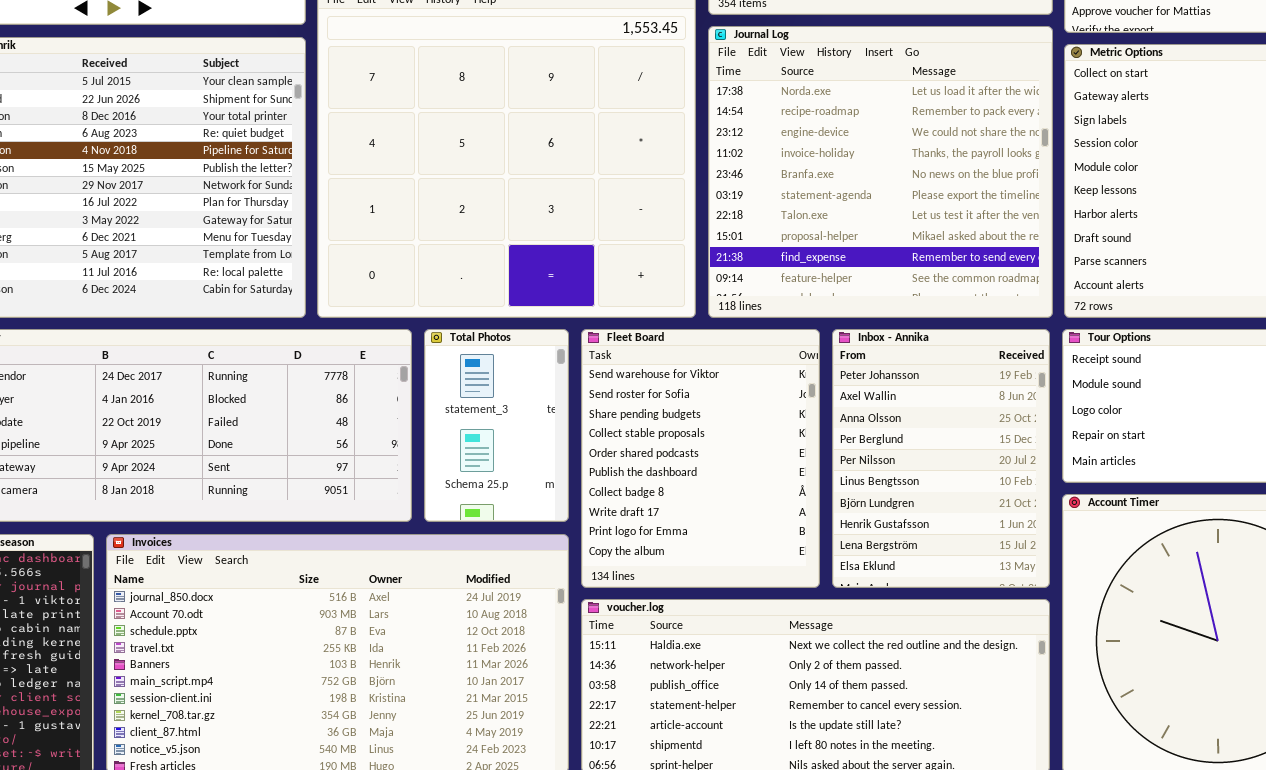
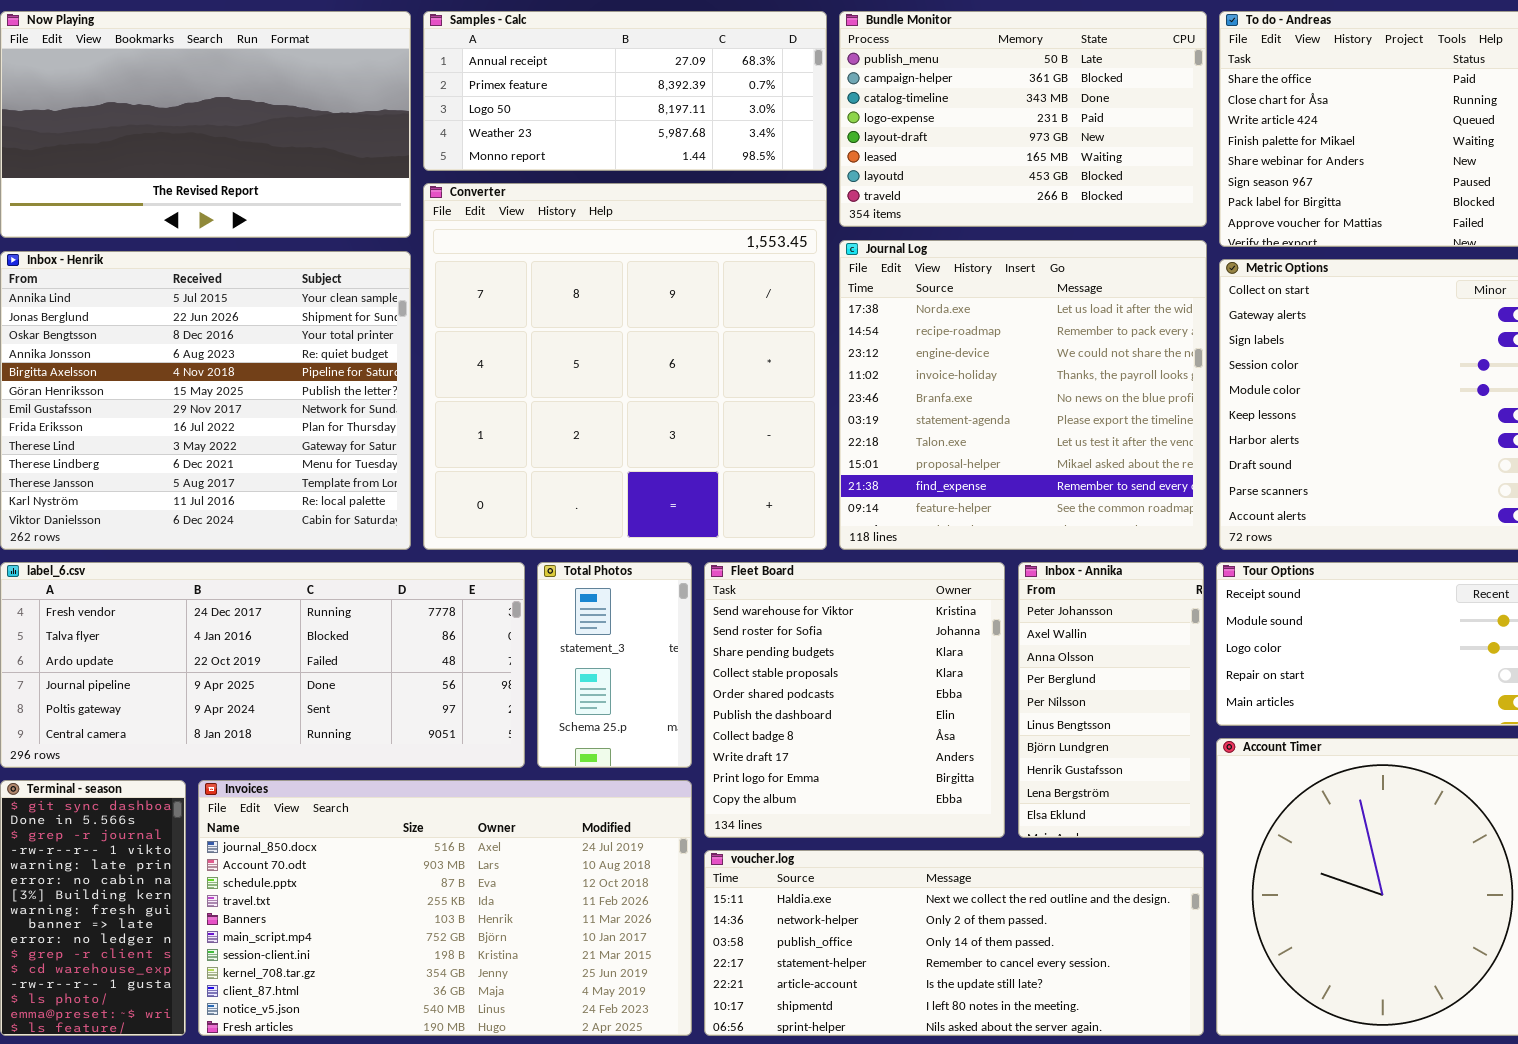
Fleet Board: [581,329,820,588] -> [704,562,1005,838], resized
Inbox - Annika: [832,329,1050,588] -> [1018,562,1204,838], resized

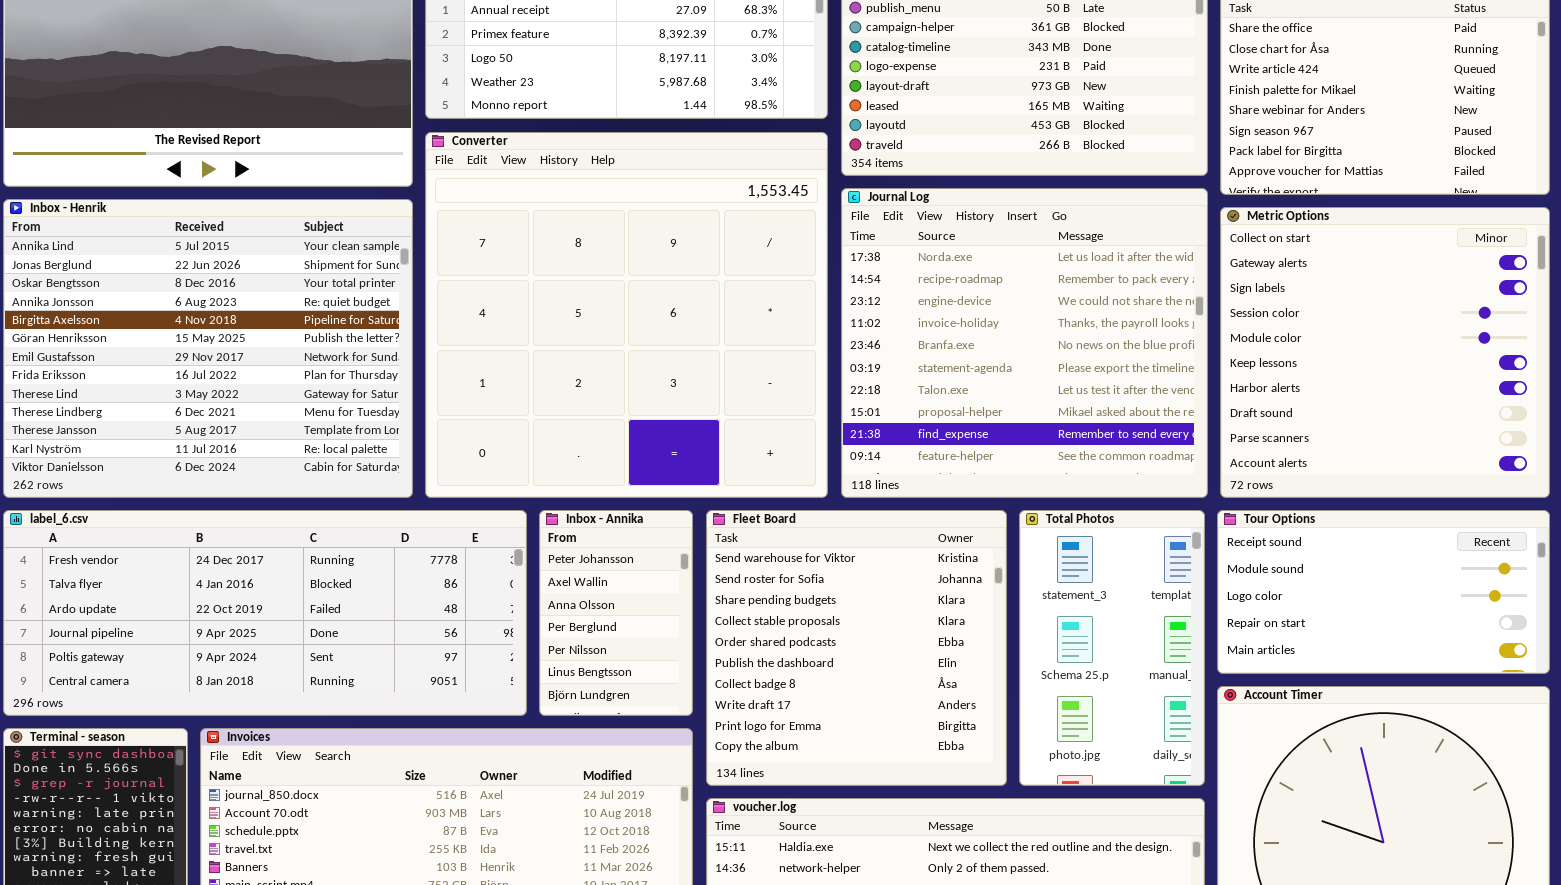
Total Photos: [537,562,692,768] -> [1019,510,1205,786], moved, resized
Inbox - Annika: [1018,562,1204,838] -> [539,510,693,716], moved, resized

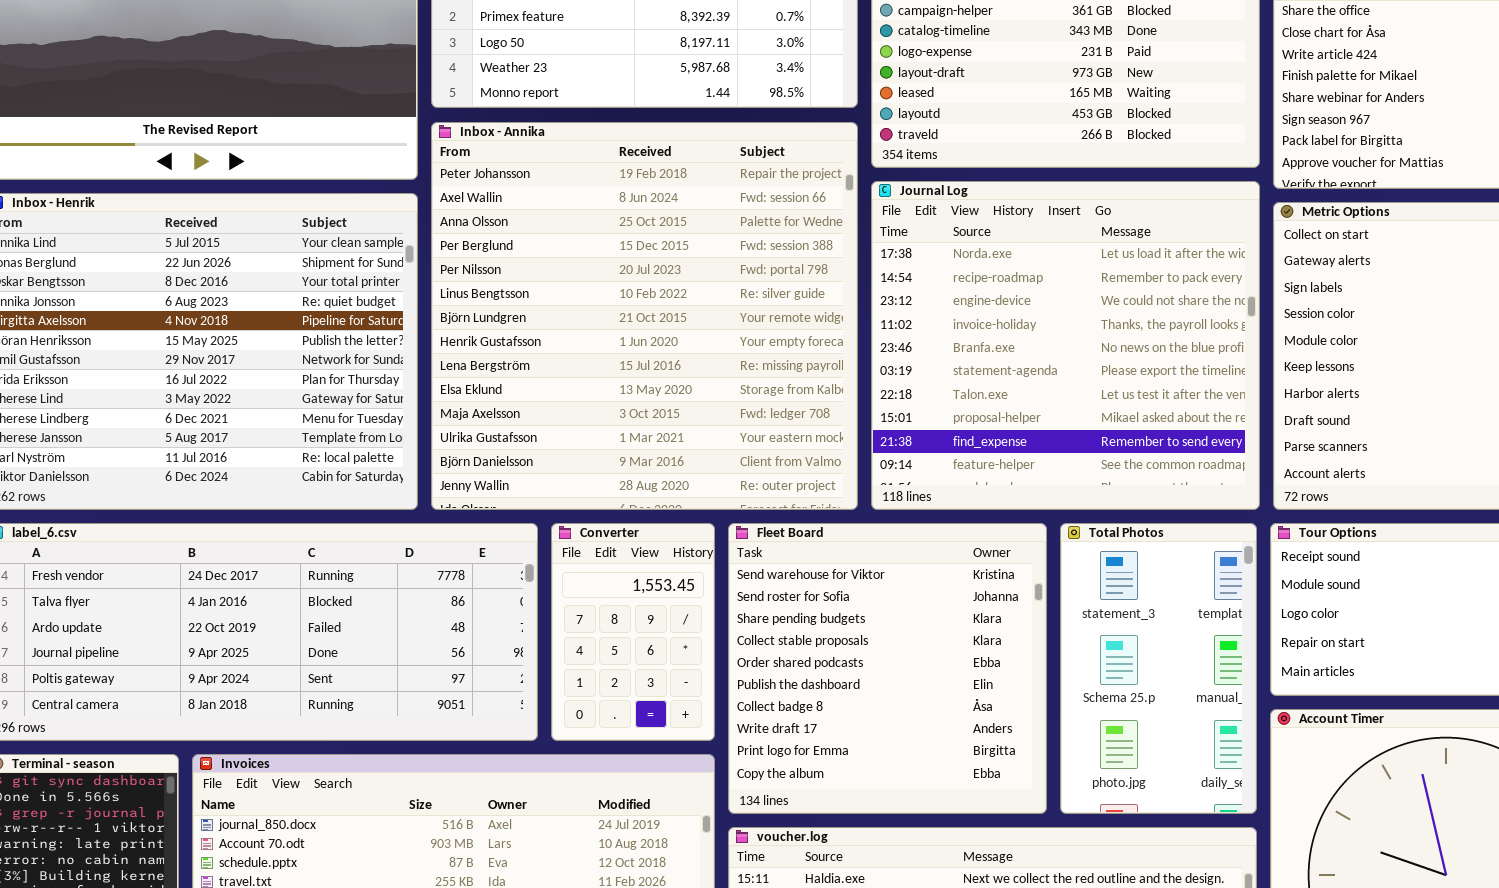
Converter: [425,132,828,498] -> [551,523,715,741], moved, resized
Inbox - Annika: [539,510,693,716] -> [431,122,858,510], moved, resized

